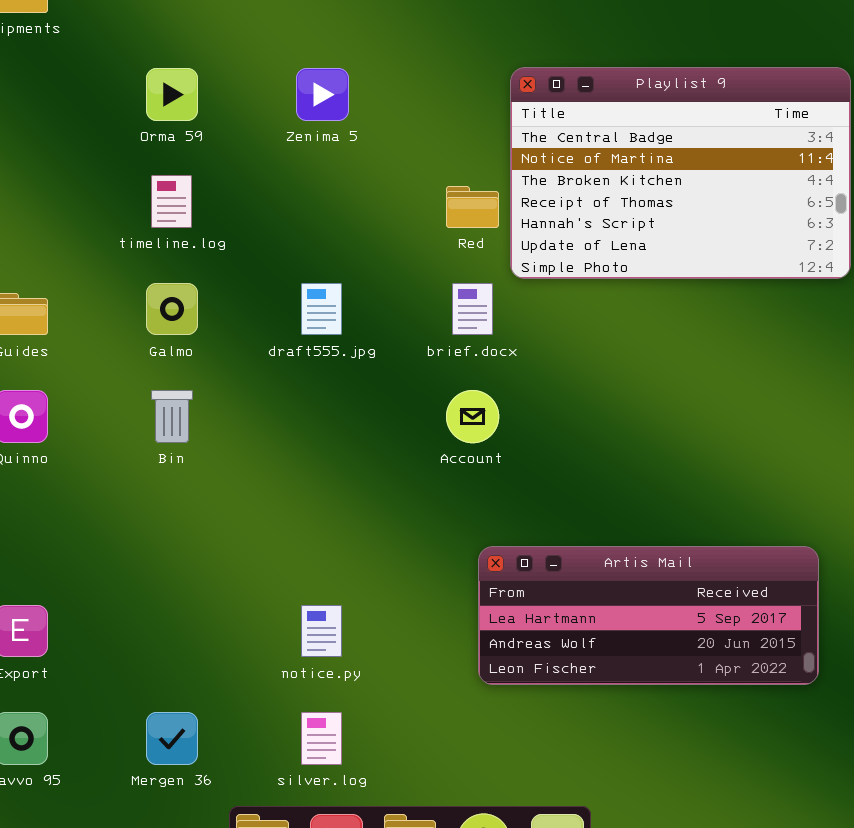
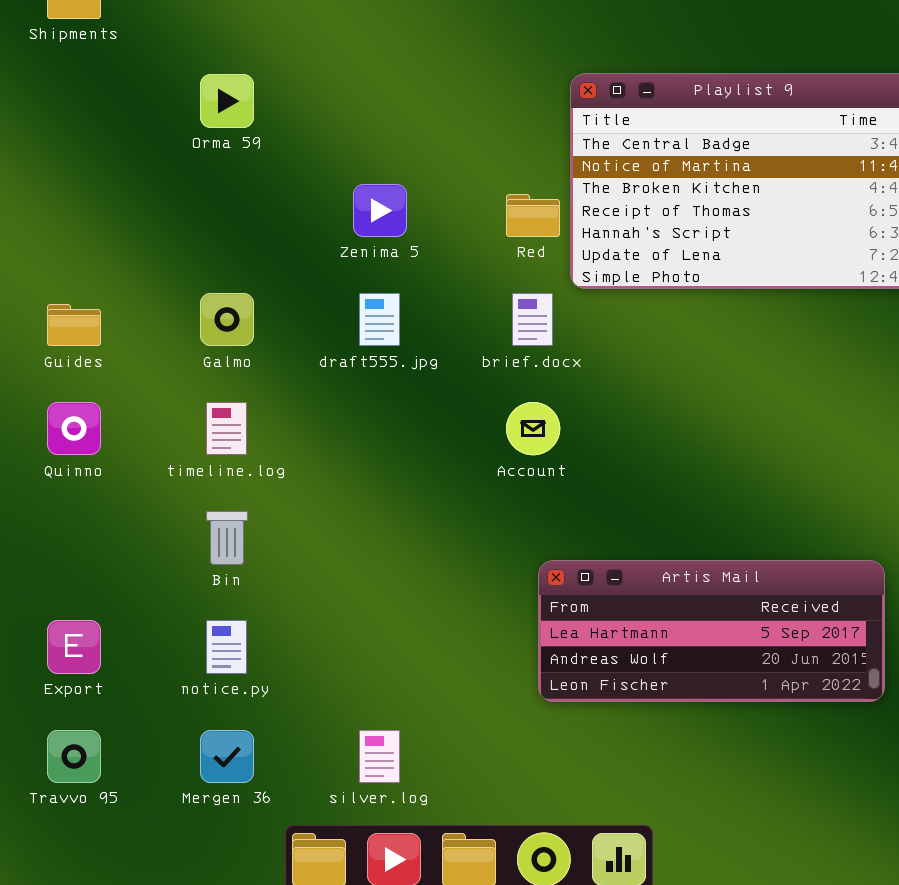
Zenima 5: [296,68,349,121] -> [353,184,407,237], moved
timeline.log: [151,175,192,228] -> [206,402,247,455], moved
Bin: [151,390,193,443] -> [206,511,248,565], moved
notice.py: [301,605,342,657] -> [206,620,247,674], moved

